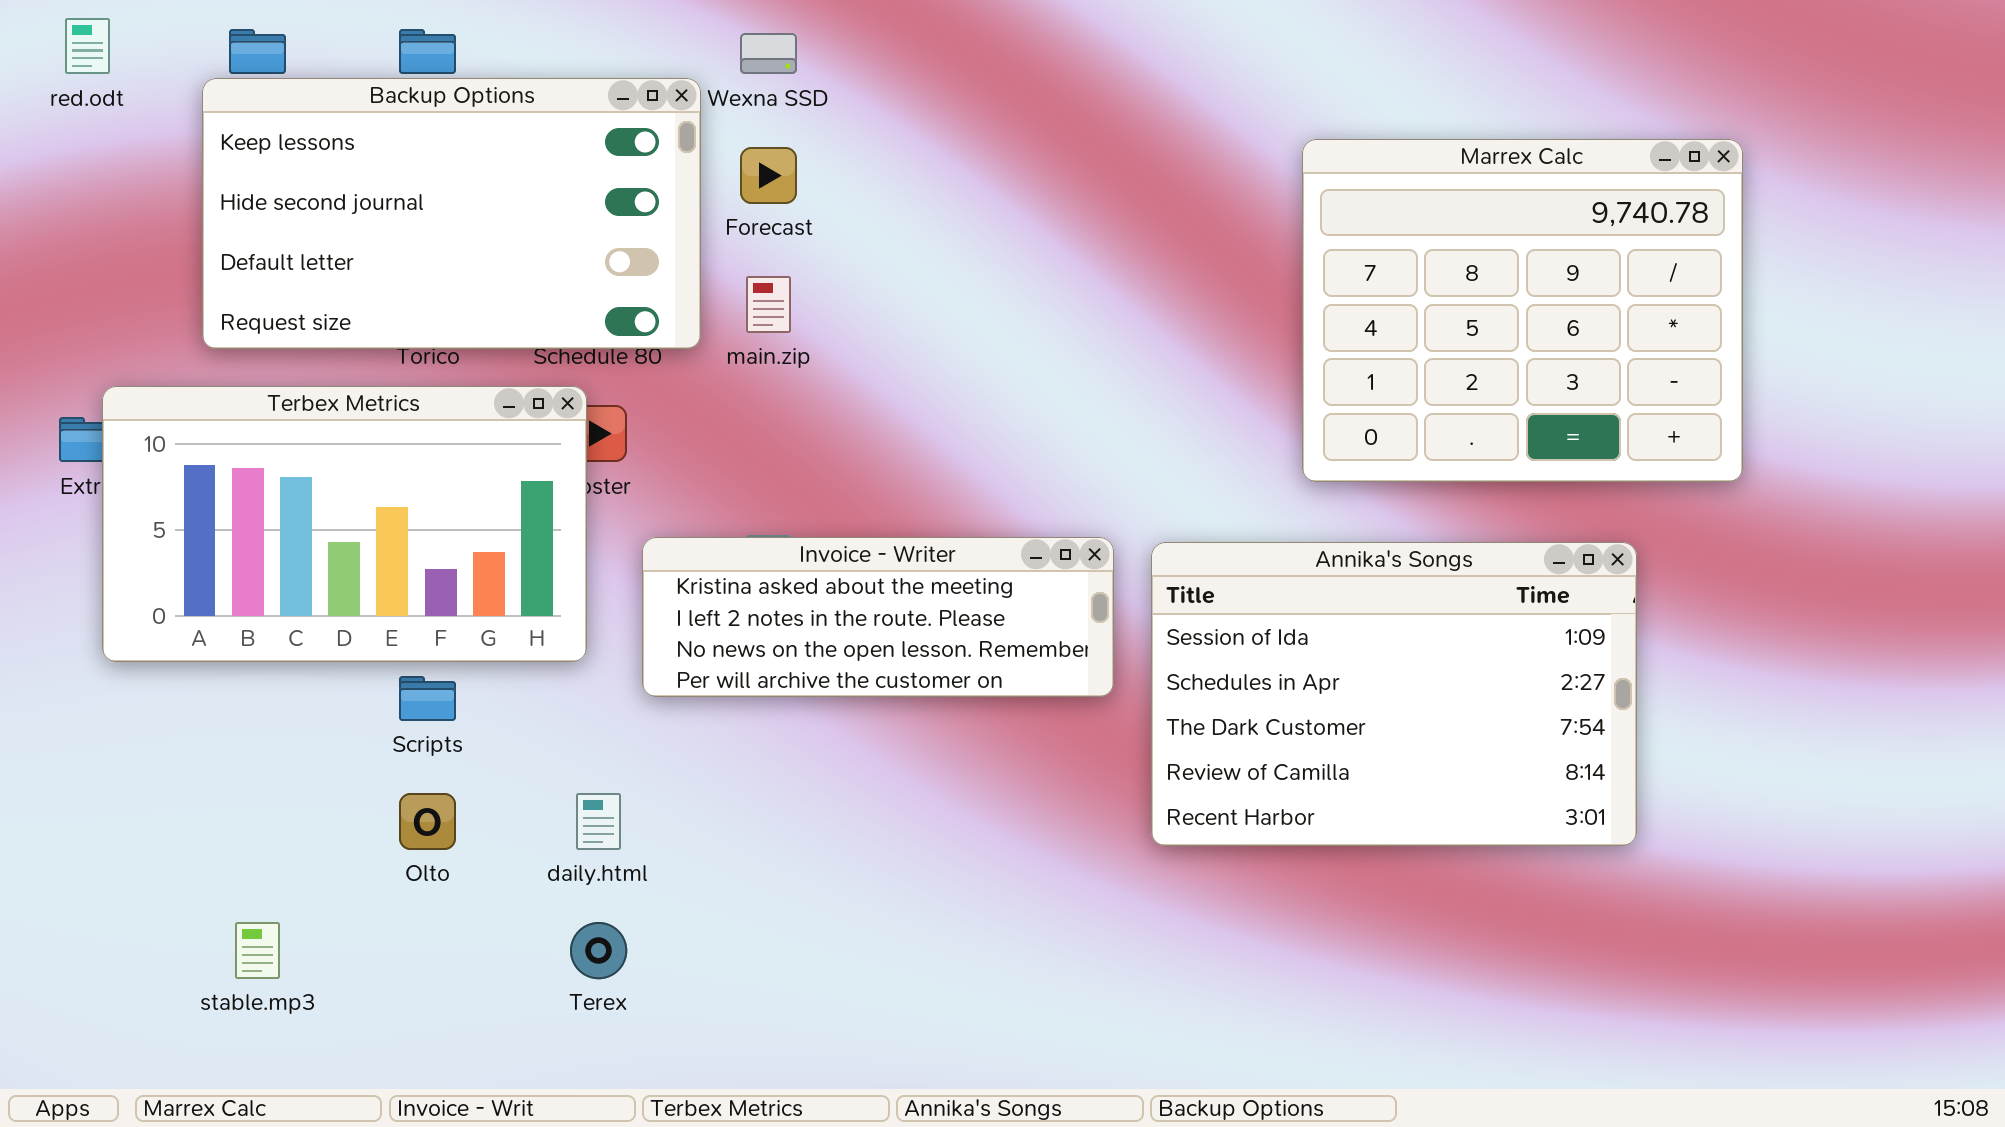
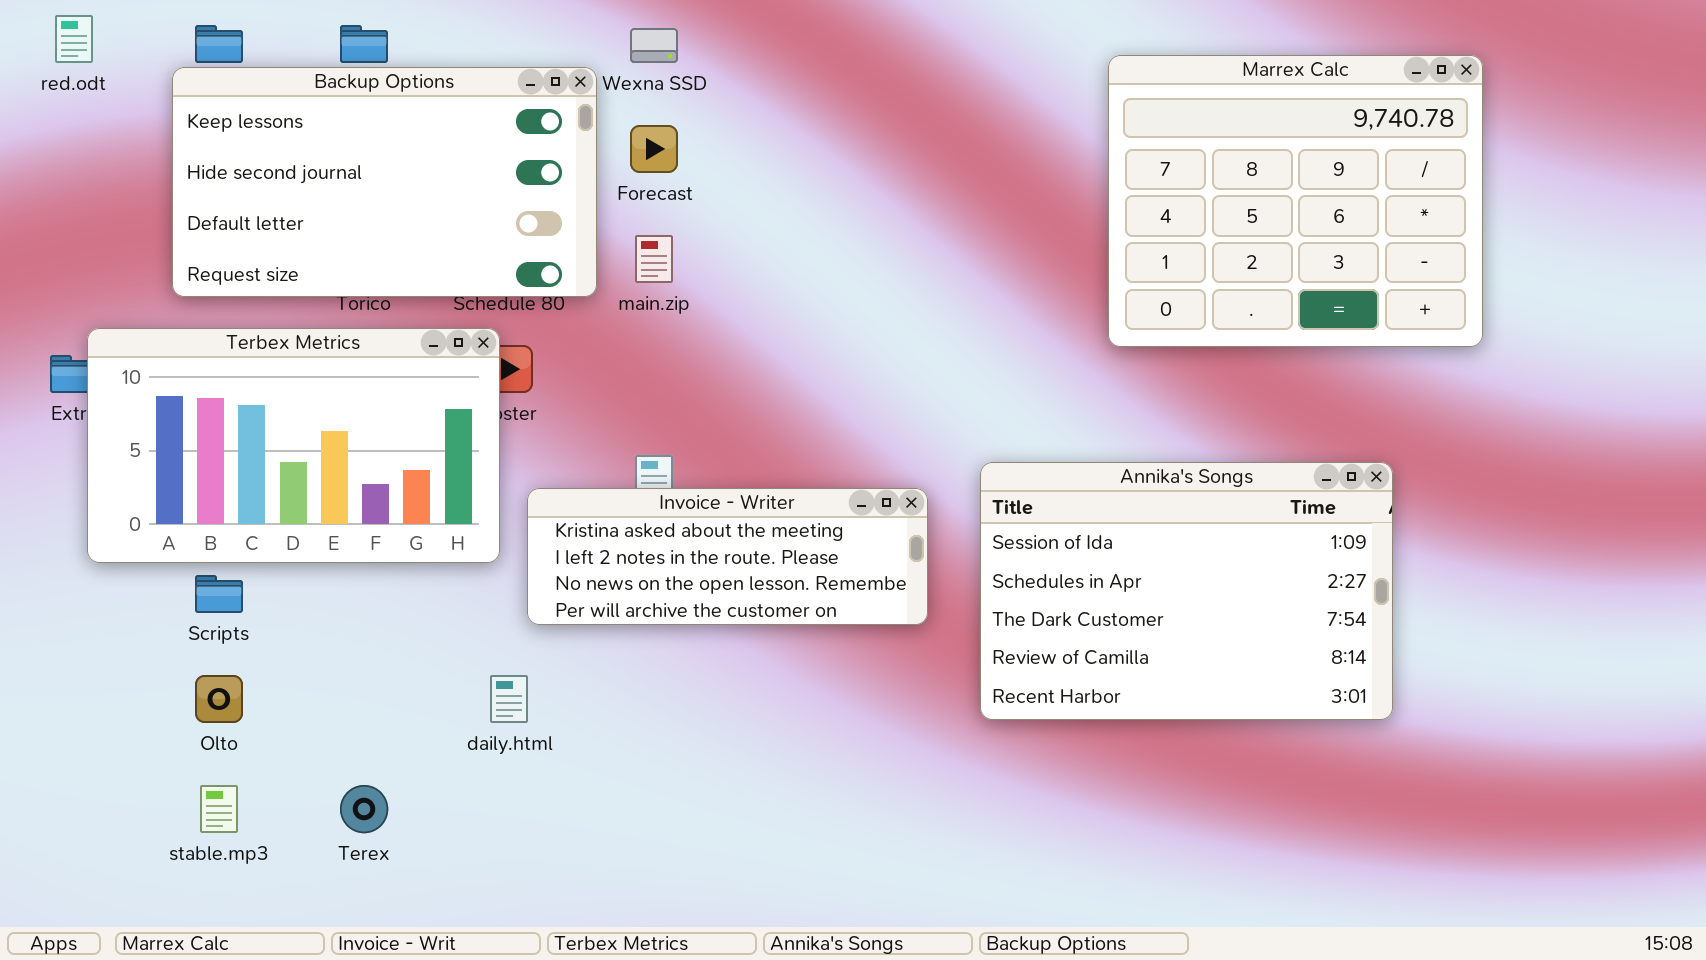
Marrex Calc: [1302,139,1743,482] -> [1108,55,1483,347], moved
Invoice - Writer: [642,537,1114,697] -> [527,488,928,625], moved
Scripts: [399,676,456,721] -> [195,575,243,613], moved
Olto: [399,793,456,850] -> [195,675,243,723], moved
Terex: [570,922,627,979] -> [340,785,388,833], moved

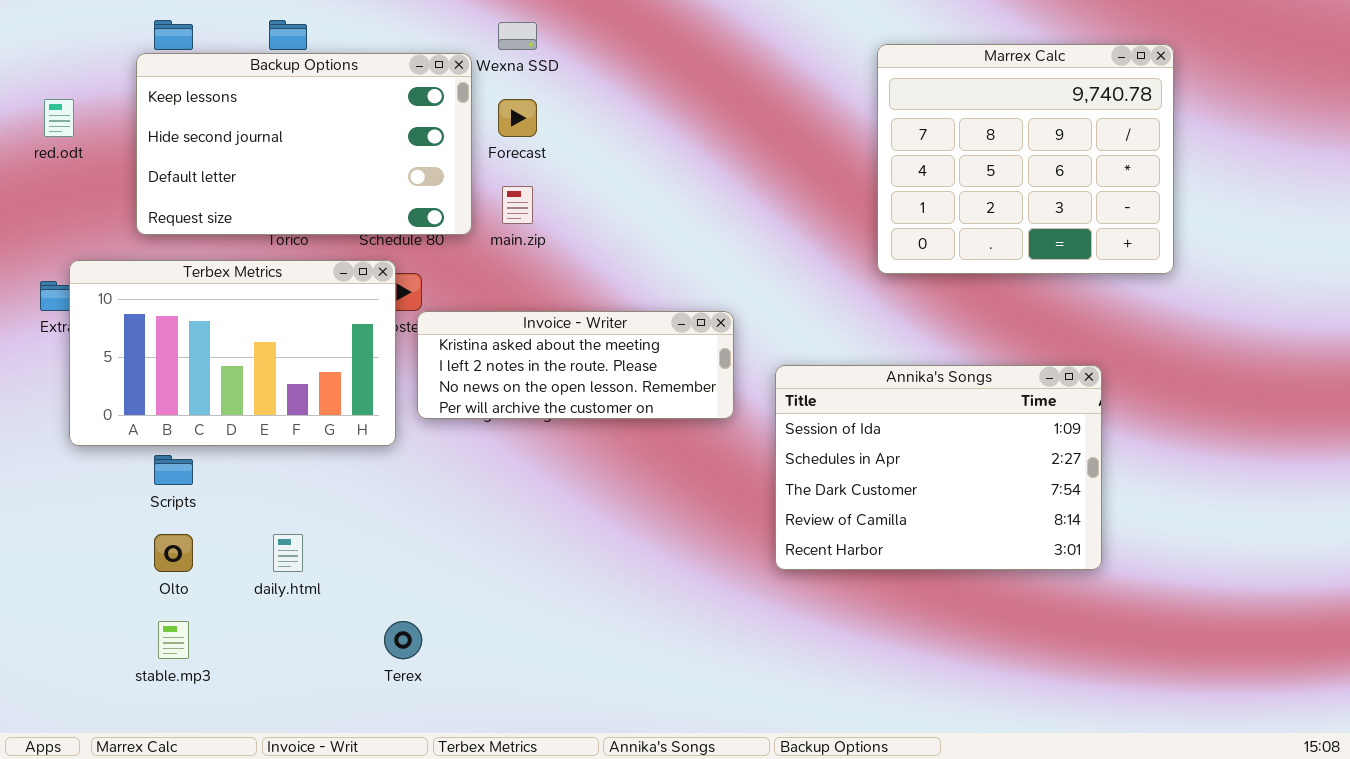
red.odt: [55,15,93,63] -> [44,99,74,137], moved
Invoice - Writer: [527,488,928,625] -> [417,311,734,419], moved
daily.html: [490,675,528,723] -> [273,534,303,572], moved
Terex: [340,785,388,833] -> [384,621,422,659], moved

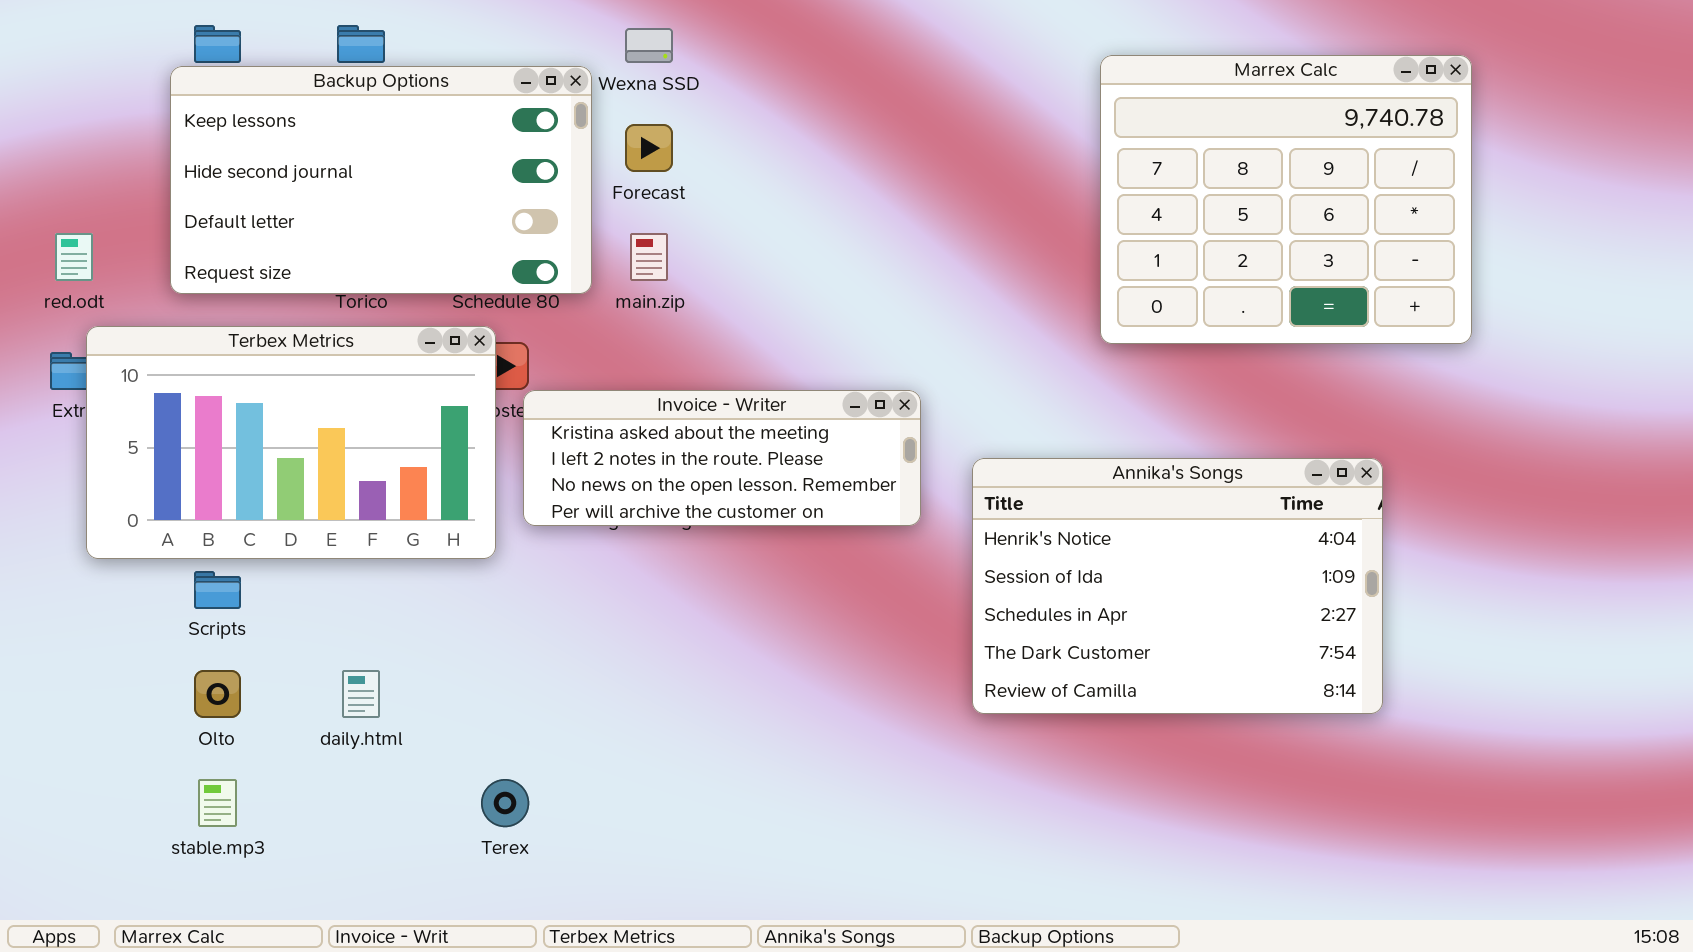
red.odt: [44,99,74,137] -> [55,233,93,281], moved
Annika's Songs: [775,365,1102,570] -> [972,458,1383,714], scrolled up 1 row

